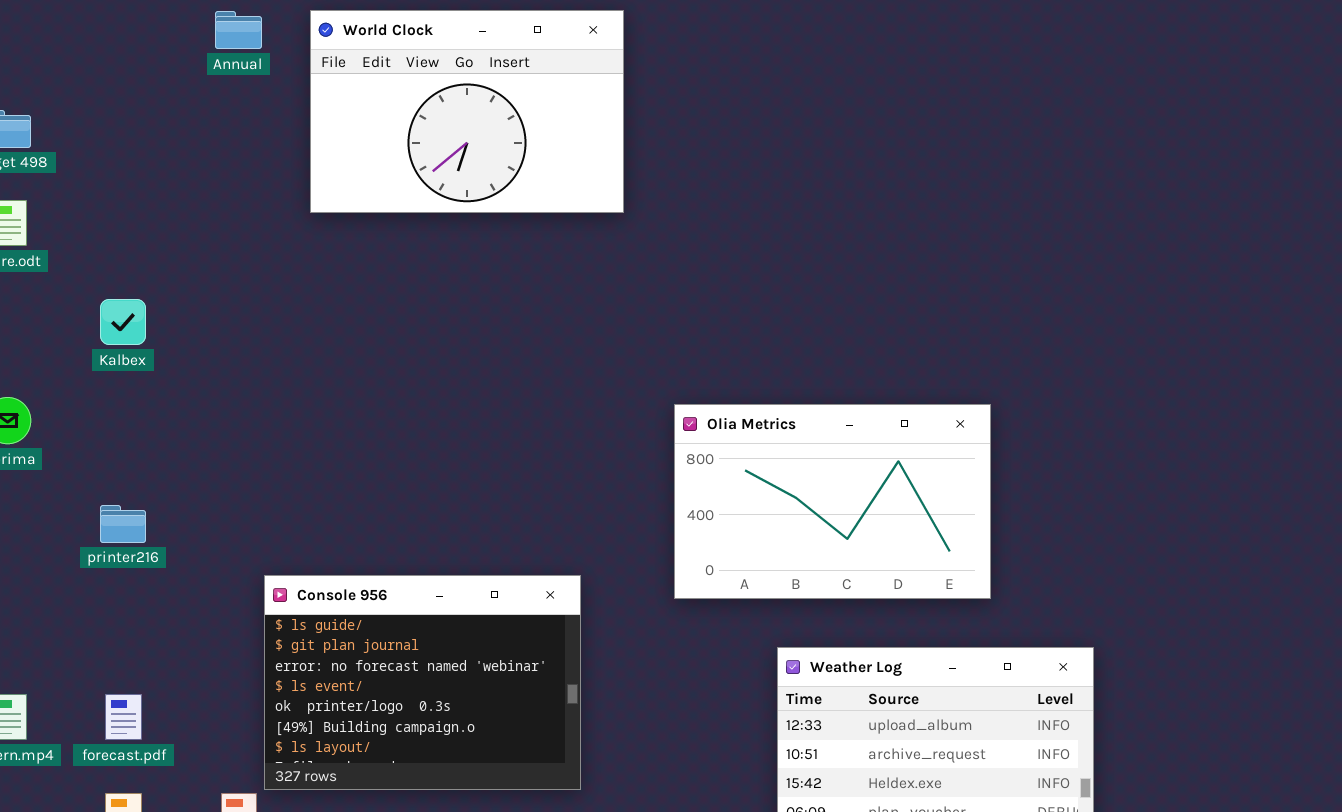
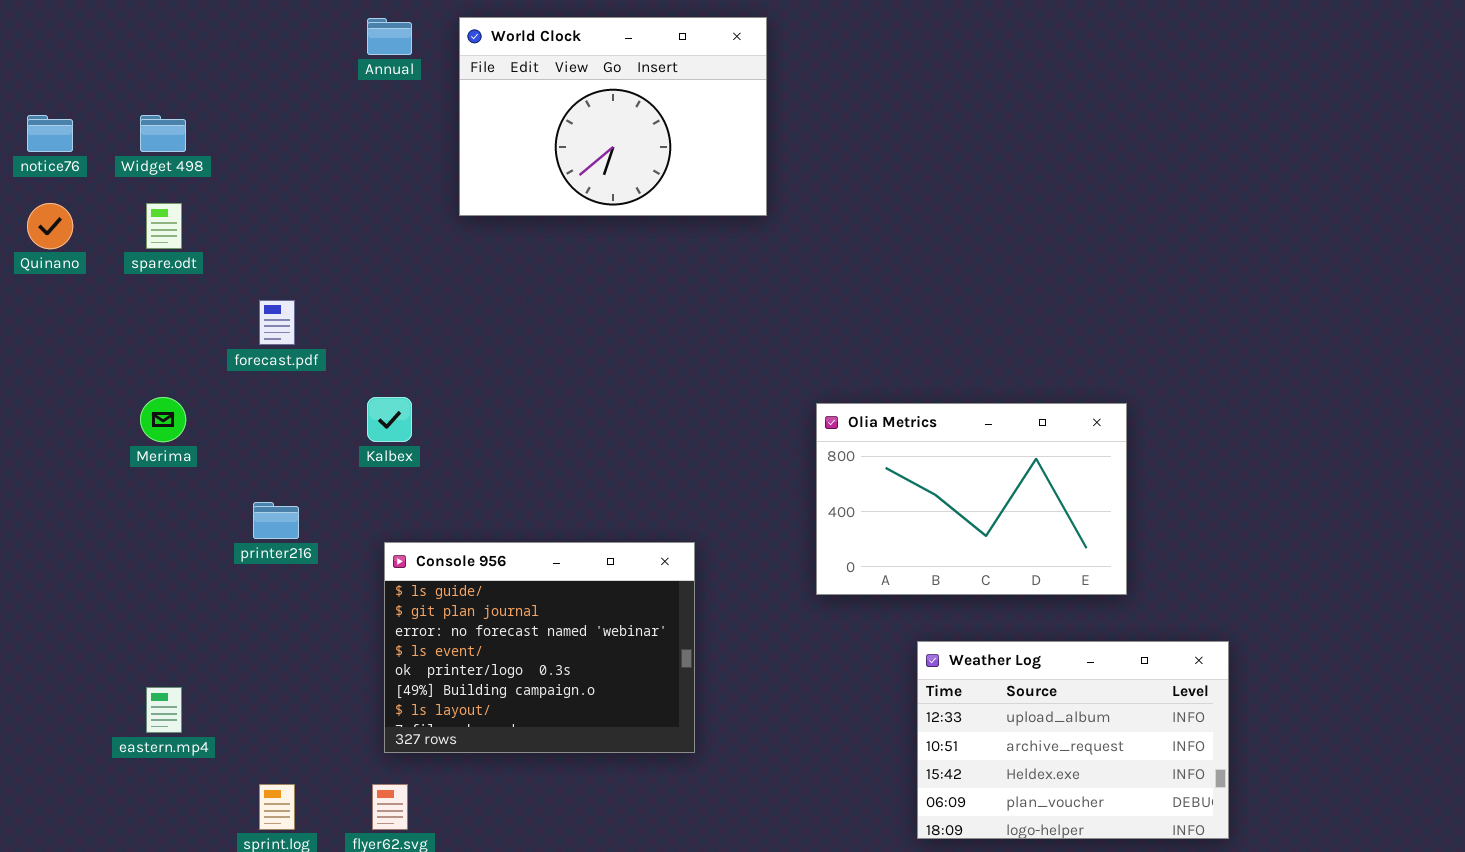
Kalbex: [100,299,146,345] -> [367,397,412,442], moved
Console 956: [264,575,581,790] -> [384,542,695,753], moved
forecast.pdf: [105,694,142,740] -> [259,300,295,345], moved

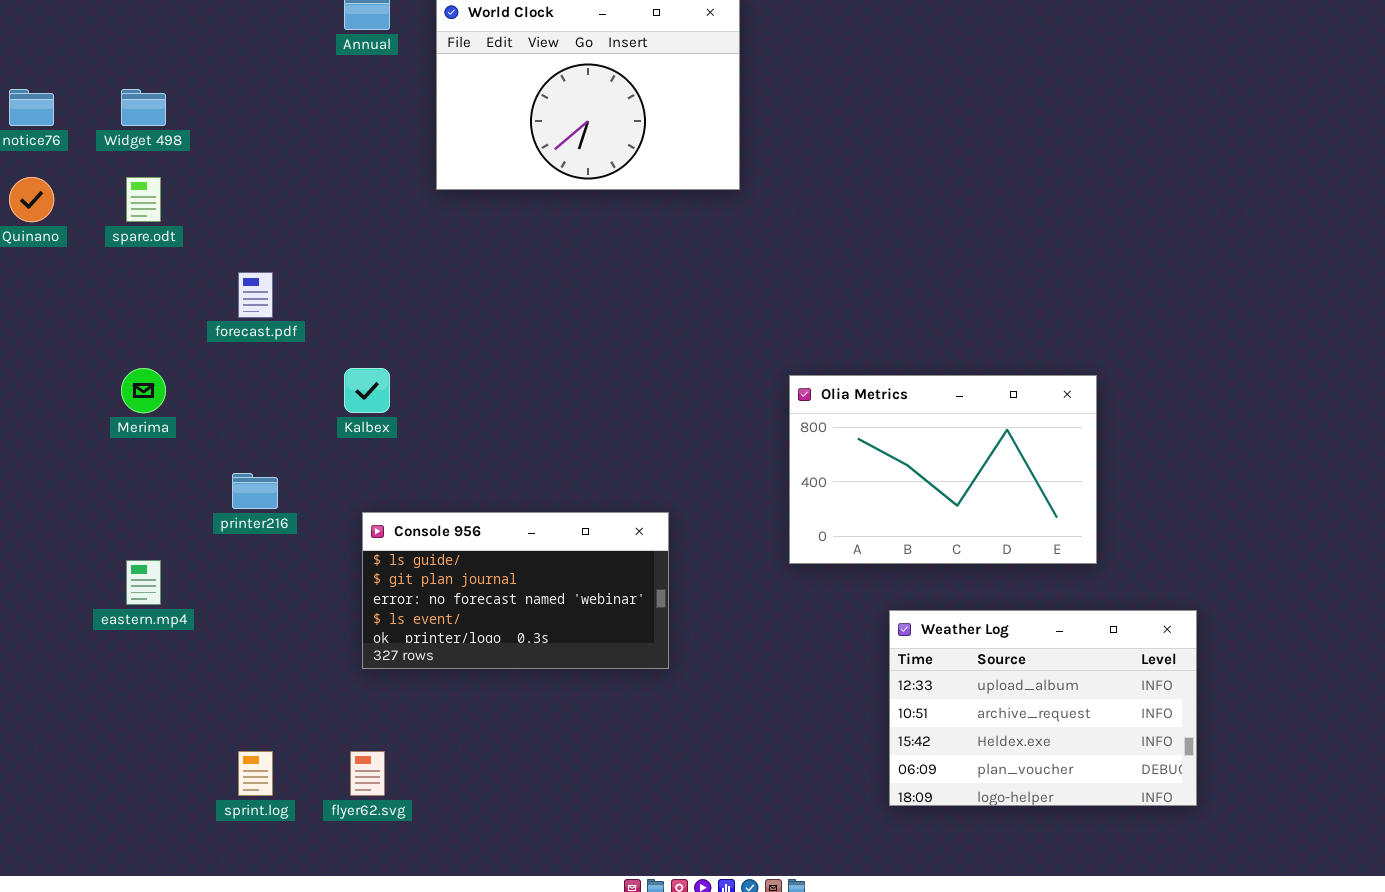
Console 956: [384,542,695,753] -> [362,512,669,669], resized
eastern.mp4: [146,687,182,733] -> [126,560,161,605], moved

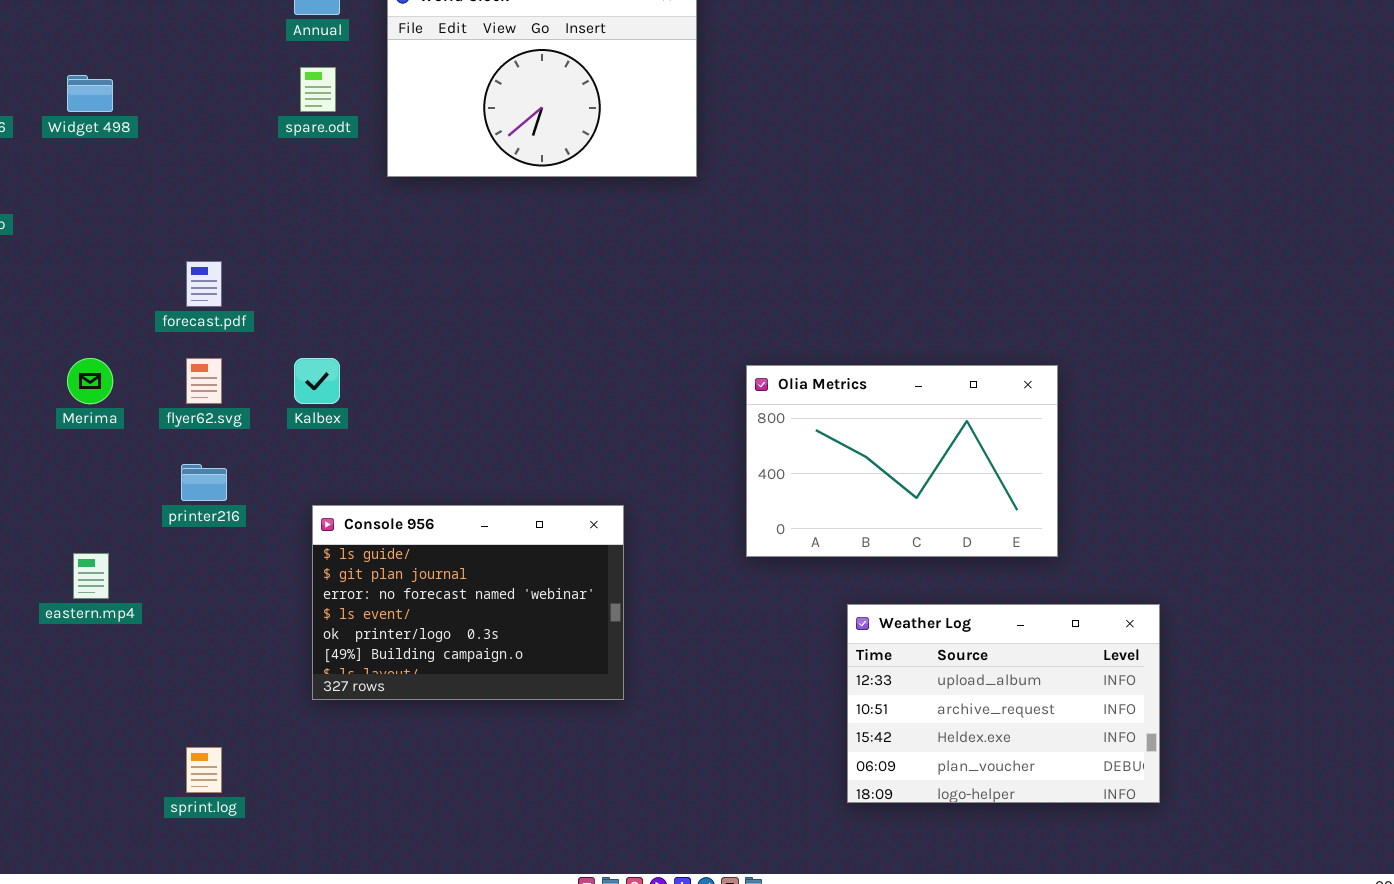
spare.odt: [126,177,161,222] -> [300,67,336,112], moved
Console 956: [362,512,669,669] -> [312,505,624,700], resized
flyer62.svg: [350,751,385,796] -> [186,358,222,404], moved

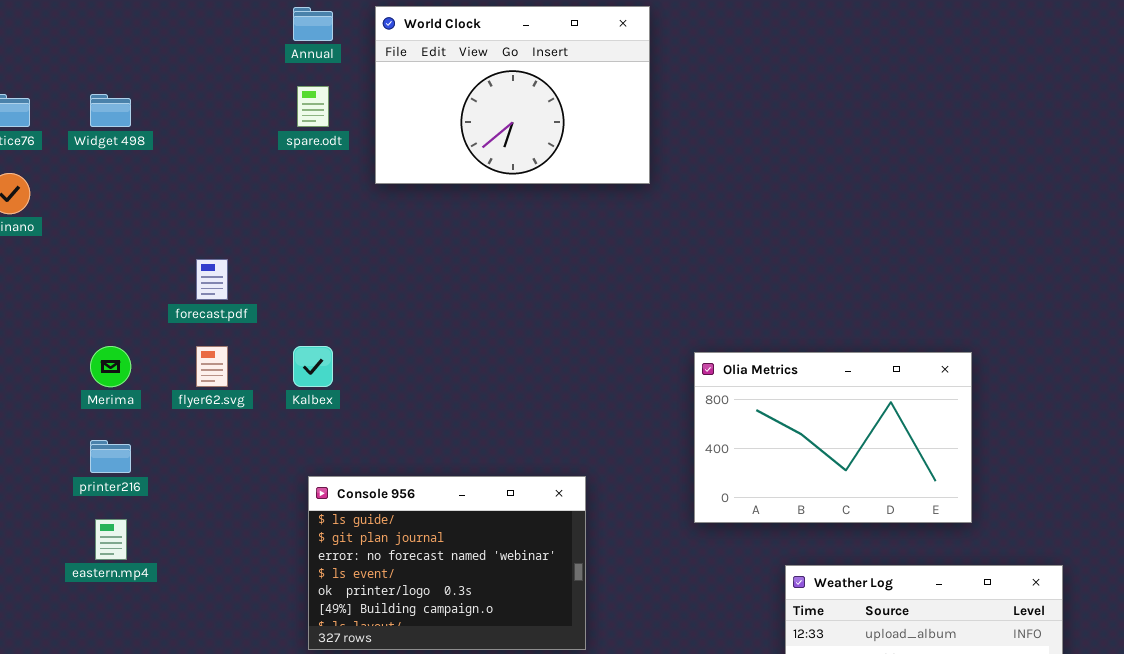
printer216: [181,464,227,501] -> [90,440,131,473], moved

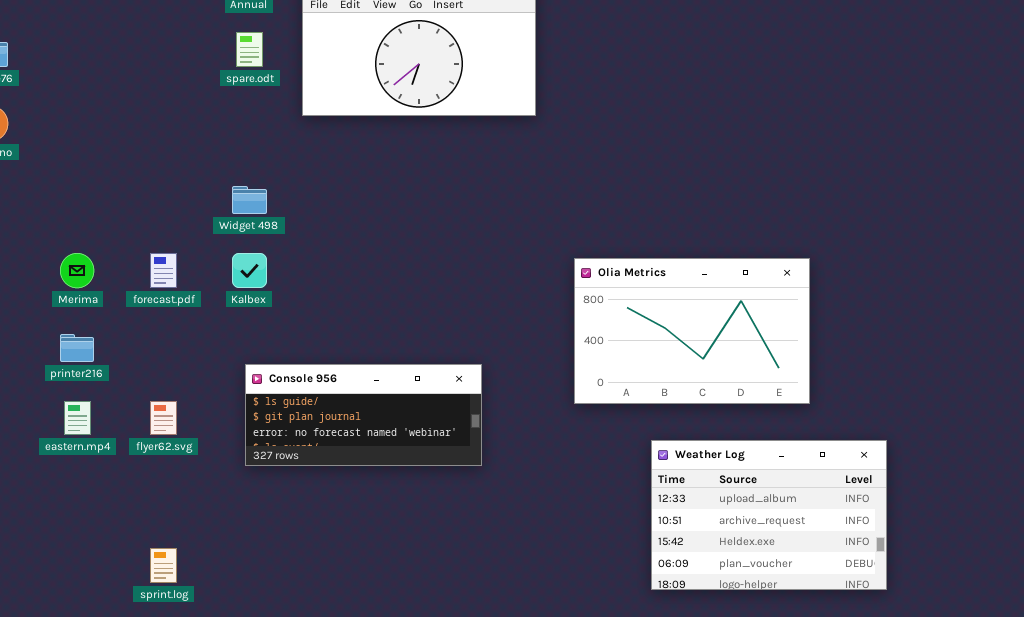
Widget 498: [90,94,131,127] -> [232,186,267,214], moved
forecast.pdf: [196,259,228,300] -> [150,253,177,288], moved
flyer62.svg: [196,346,228,387] -> [150,401,177,435], moved
Console 956: [308,476,586,650] -> [245,364,482,466], resized

